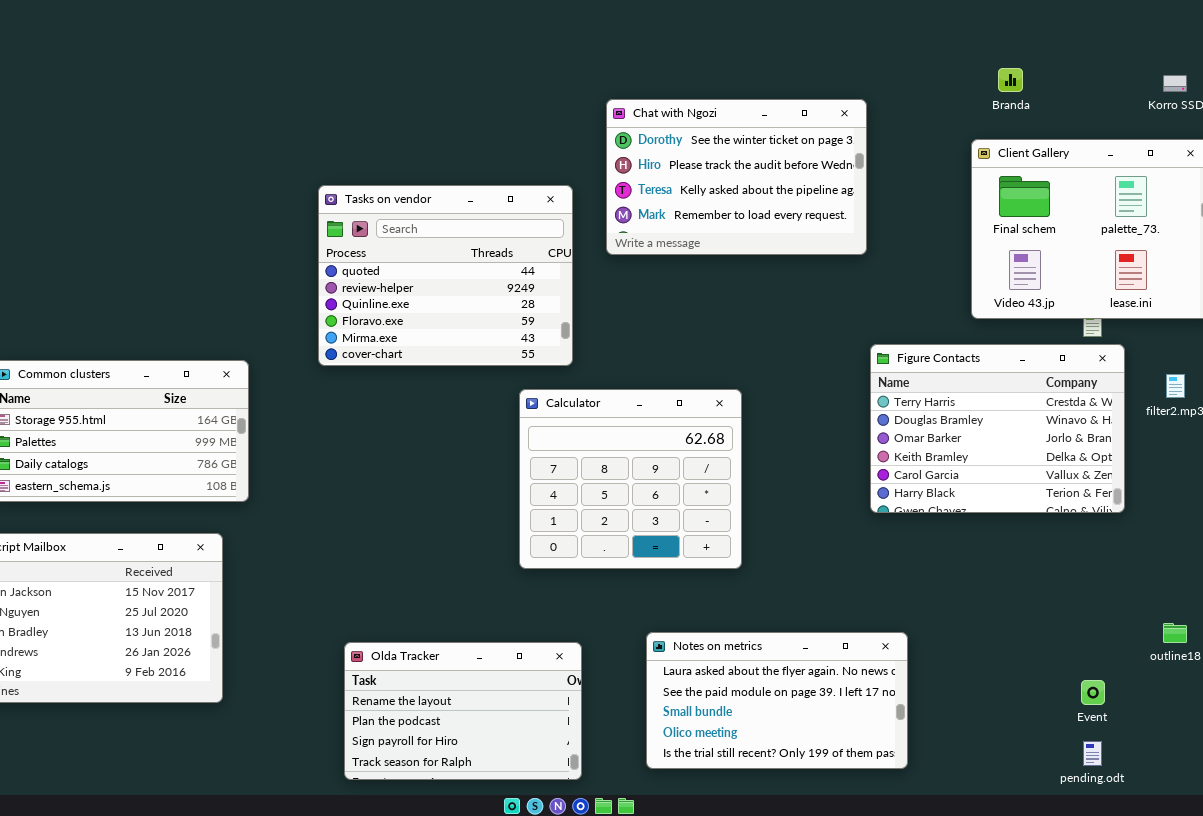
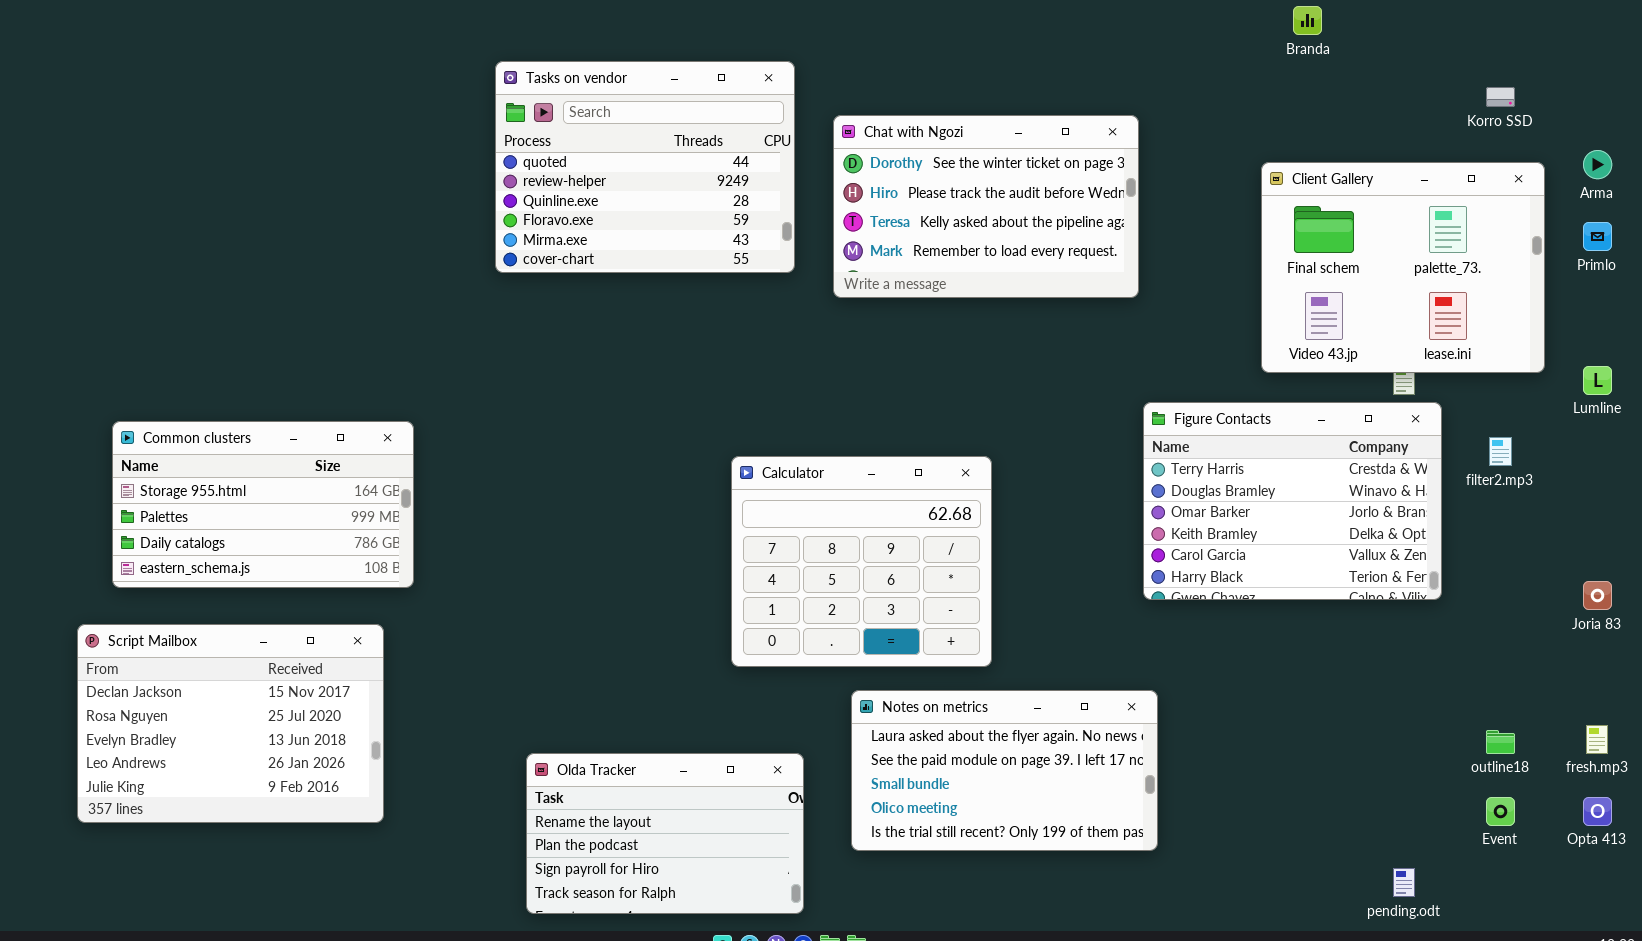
Branda: [998,68,1023,92] -> [1293,6,1322,35], moved
Tasks on vendor: [318,185,573,366] -> [495,61,795,273], moved
Notes on metrics: [646,632,908,769] -> [851,690,1158,851], moved
Event: [1081,680,1105,705] -> [1486,797,1515,826], moved

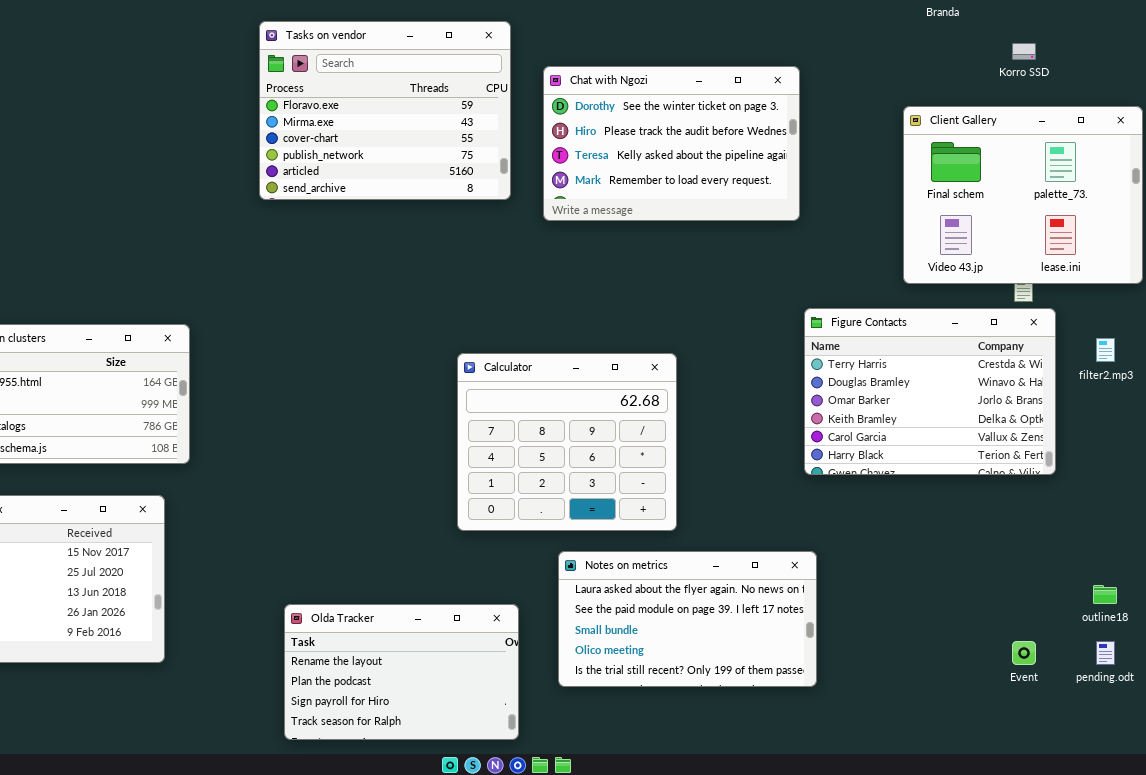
Tasks on vendor: [495,61,795,273] -> [259,21,511,200], scrolled down 3 rows
Korro SSD: [1486,87,1515,107] -> [1012,43,1036,60], moved
Event: [1486,797,1515,826] -> [1012,641,1036,665], moved
pending.odt: [1393,868,1415,897] -> [1096,641,1115,665], moved

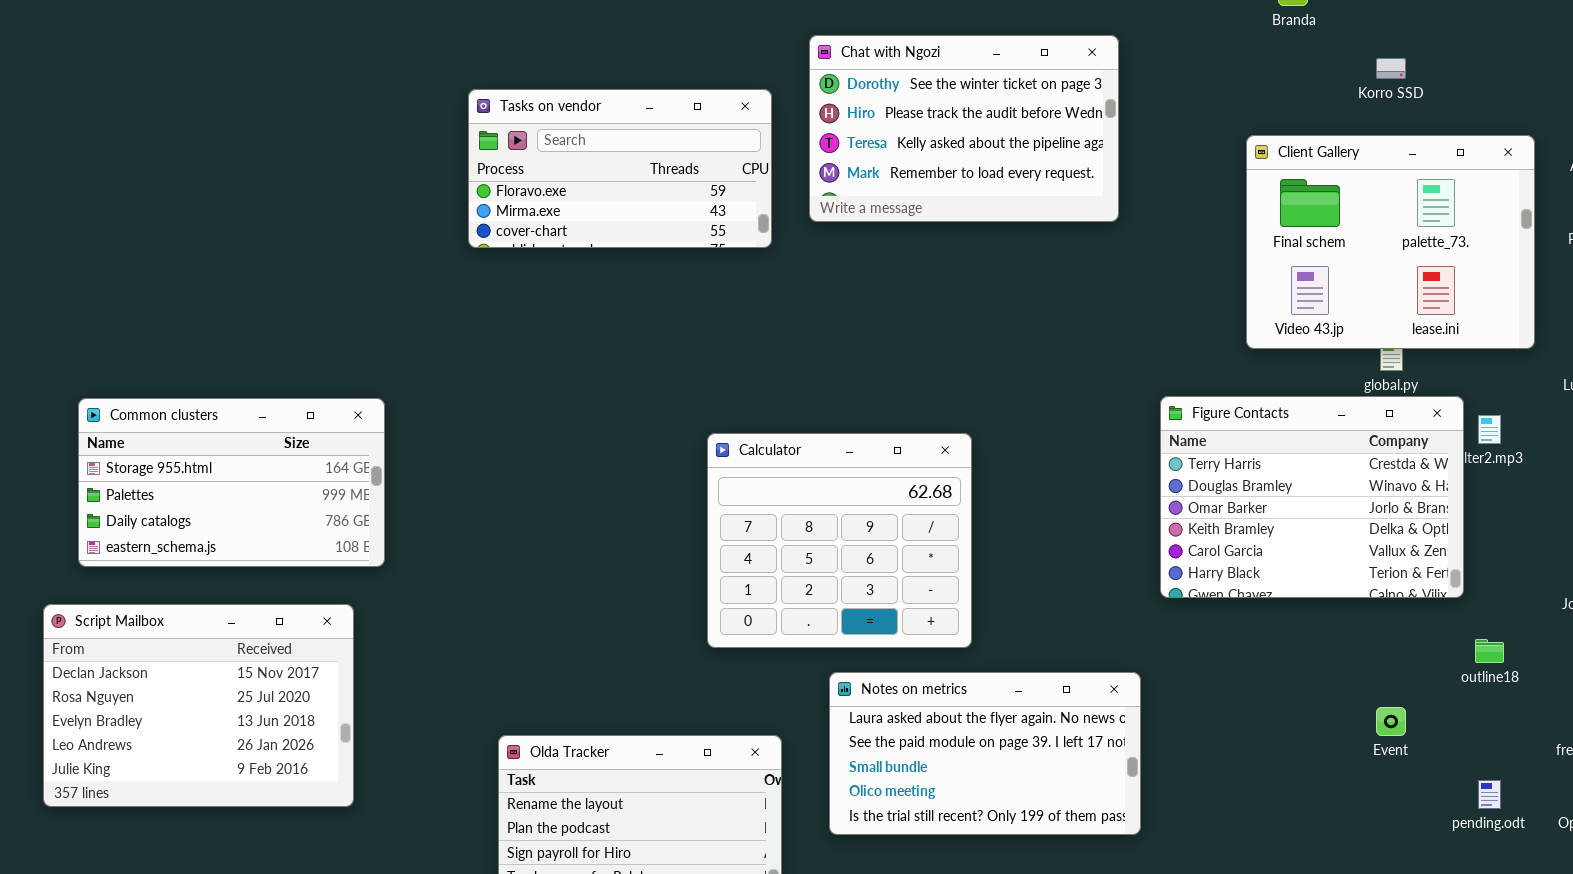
Tasks on vendor: [259,21,511,200] -> [468,89,772,248], resized
Chat with Ngozi: [543,66,800,221] -> [809,35,1119,222], moved
Figure Contacts: [804,308,1056,475] -> [1160,396,1464,598], moved
outline18: [1093,585,1117,604] -> [1475,639,1504,663], moved
Event: [1012,641,1036,665] -> [1376,707,1406,736], moved

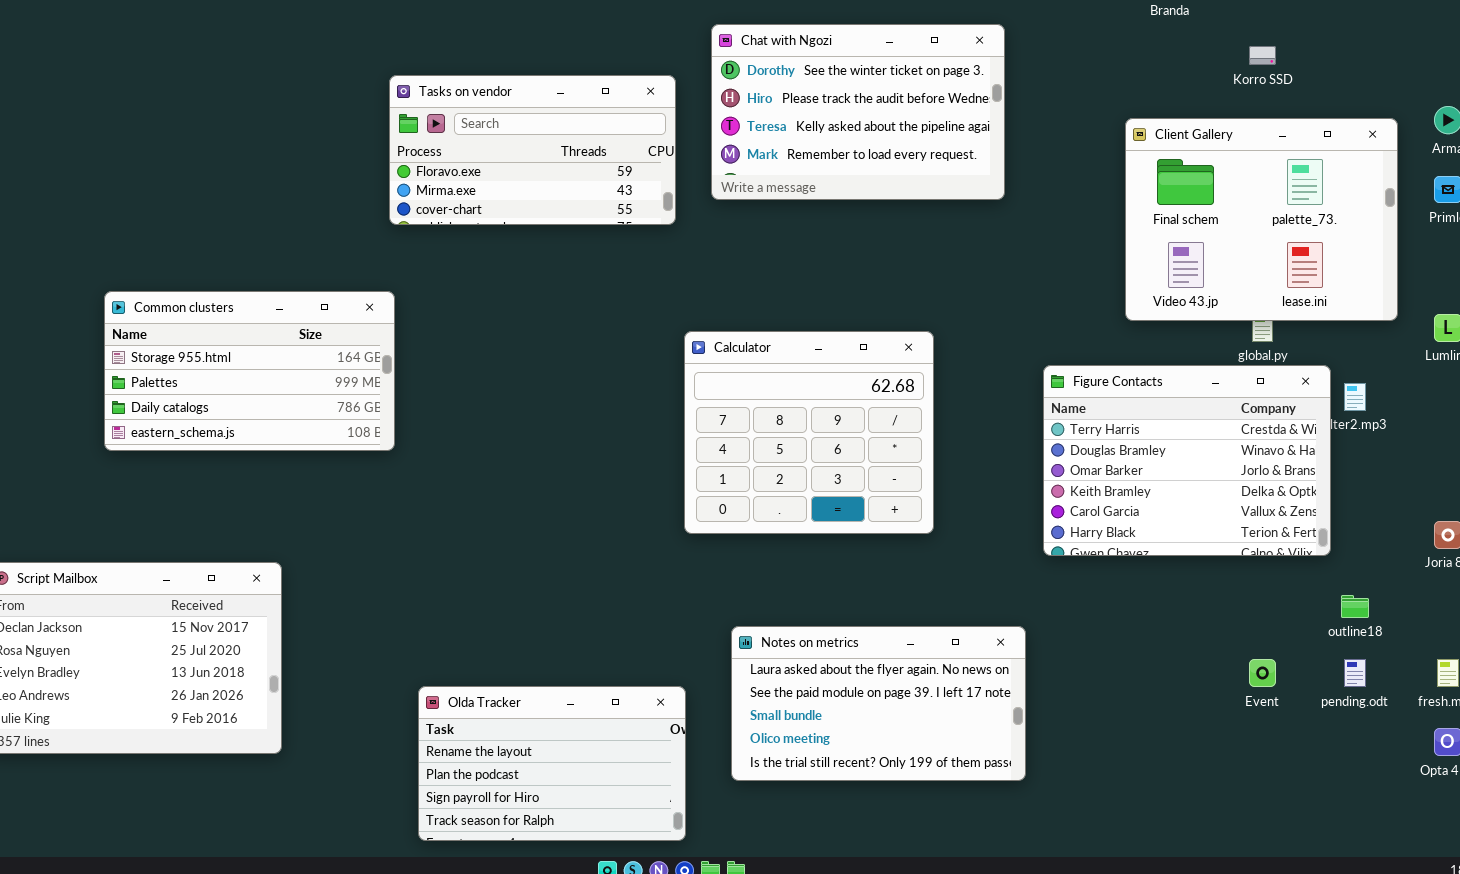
Common clusters: [78,398,385,567] -> [104,291,395,451], moved
Calculator: [707,433,972,648] -> [684,331,934,534], moved
pending.odt: [1478,780,1501,809] -> [1344,659,1366,687], moved

